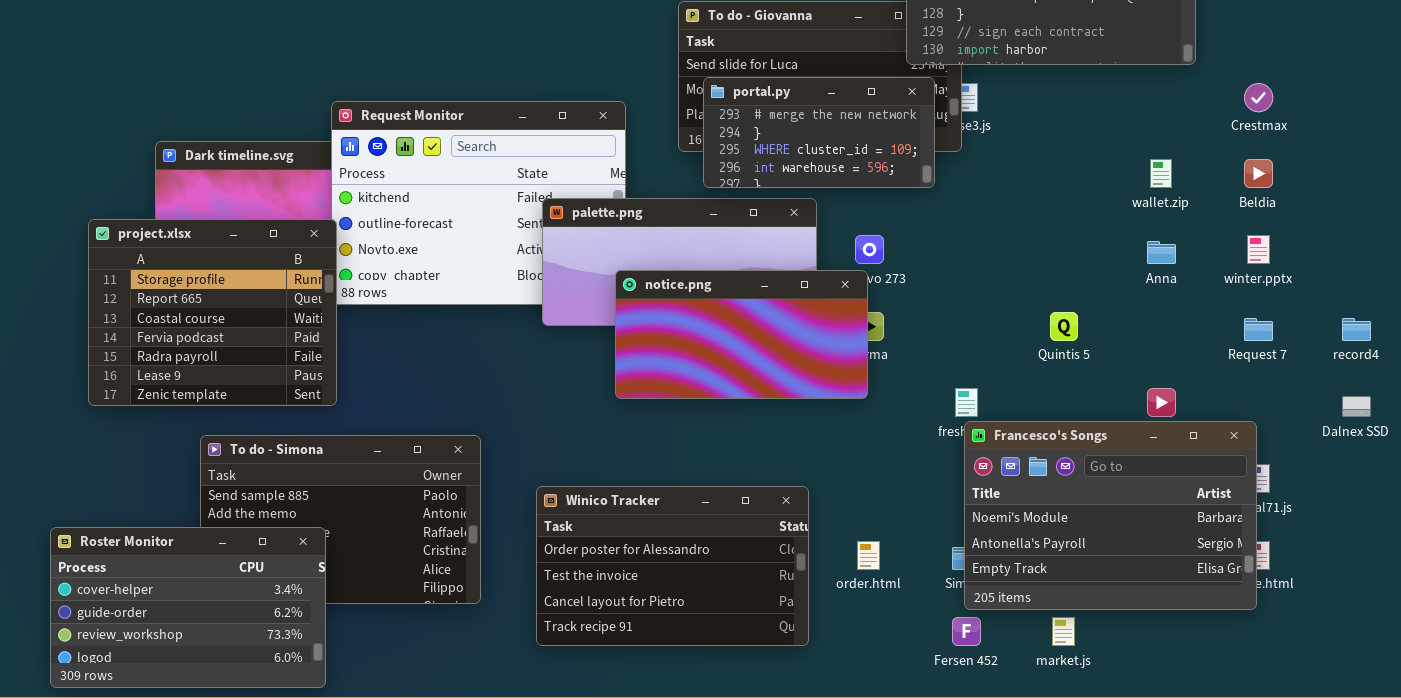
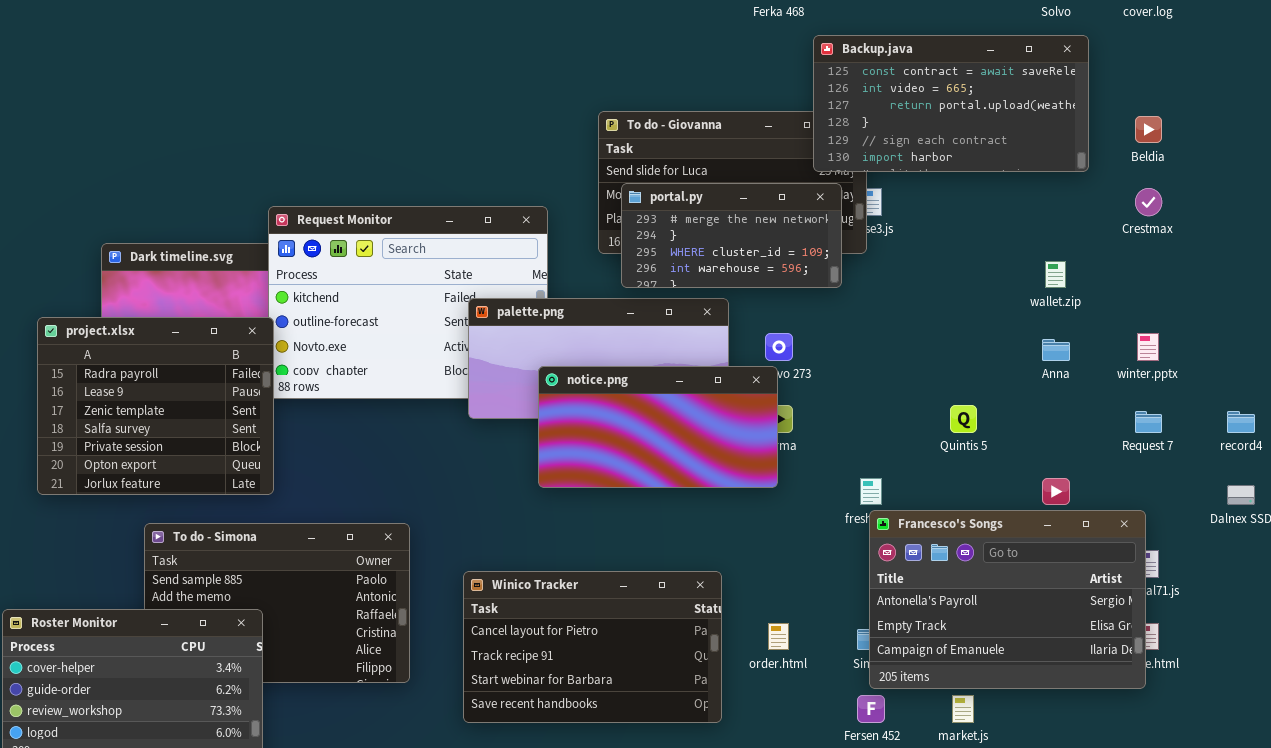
Beldia: [1244,159,1273,188] -> [1135,116,1162,143], moved
project.xlsx: [88,219,337,406] -> [37,317,274,495], scrolled down 4 rows
Francesco's Songs: [964,421,1257,610] -> [869,510,1146,689], scrolled down 1 row
Winico Tracker: [536,486,809,646] -> [463,571,722,723], scrolled down 2 rows

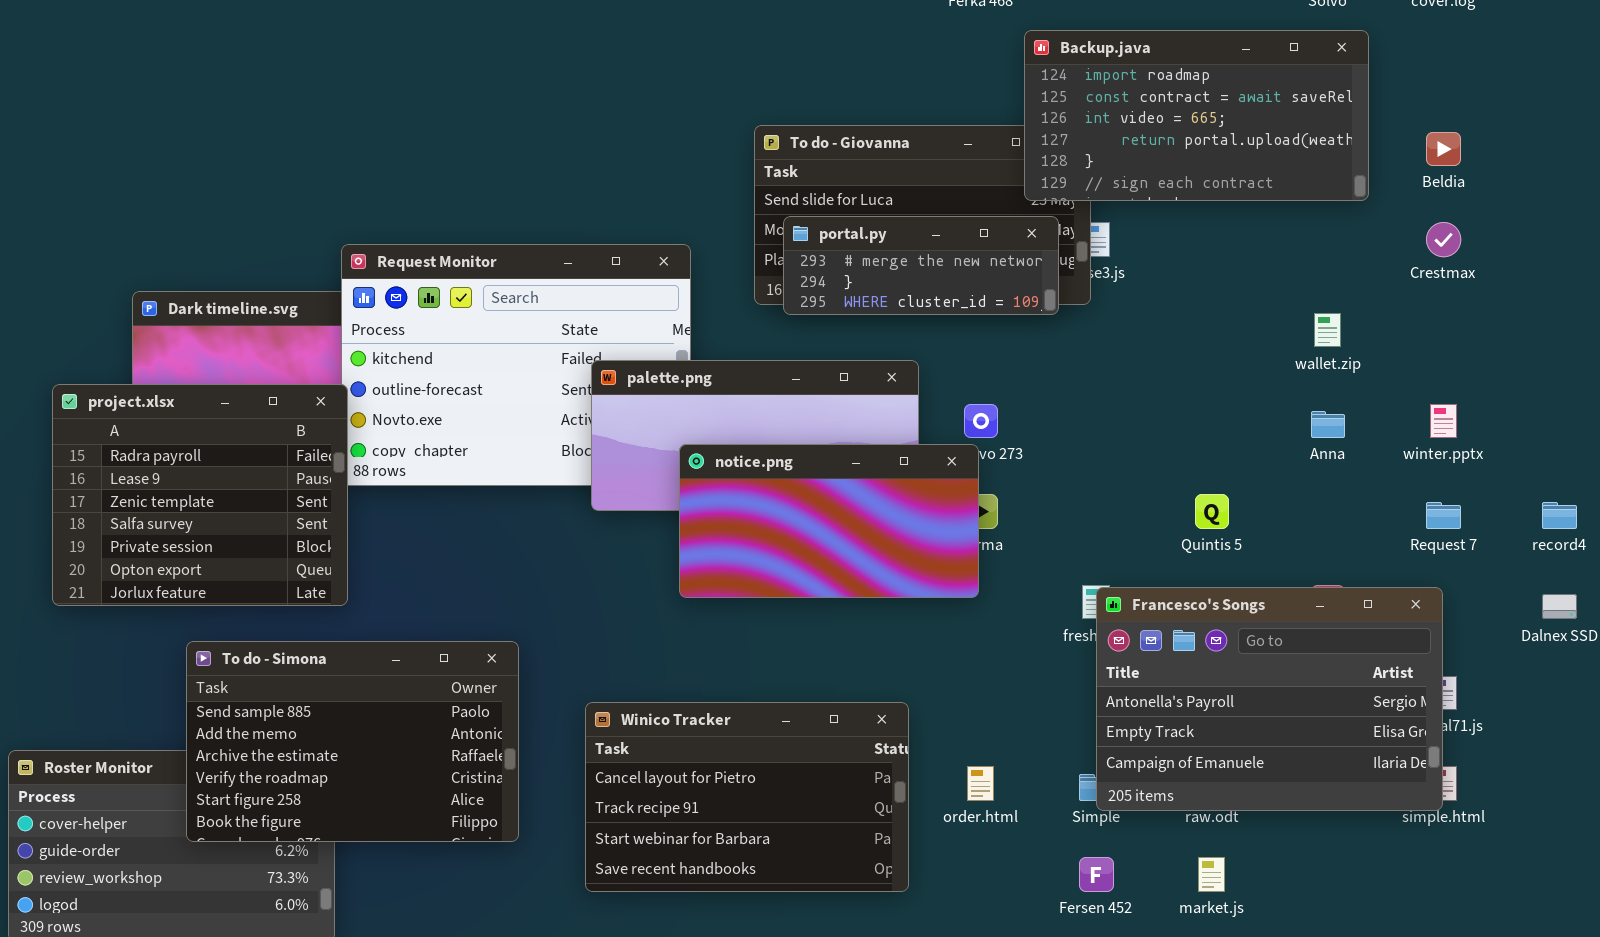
Backup.java: [813,35,1089,172] -> [1024,30,1369,201], scrolled up 1 row
portal.py: [621,183,842,288] -> [783,216,1059,315], resized
Francesco's Songs: [869,510,1146,689] -> [1096,587,1443,811], moved
To do - Simona: [144,523,410,683] -> [186,641,519,842], raised

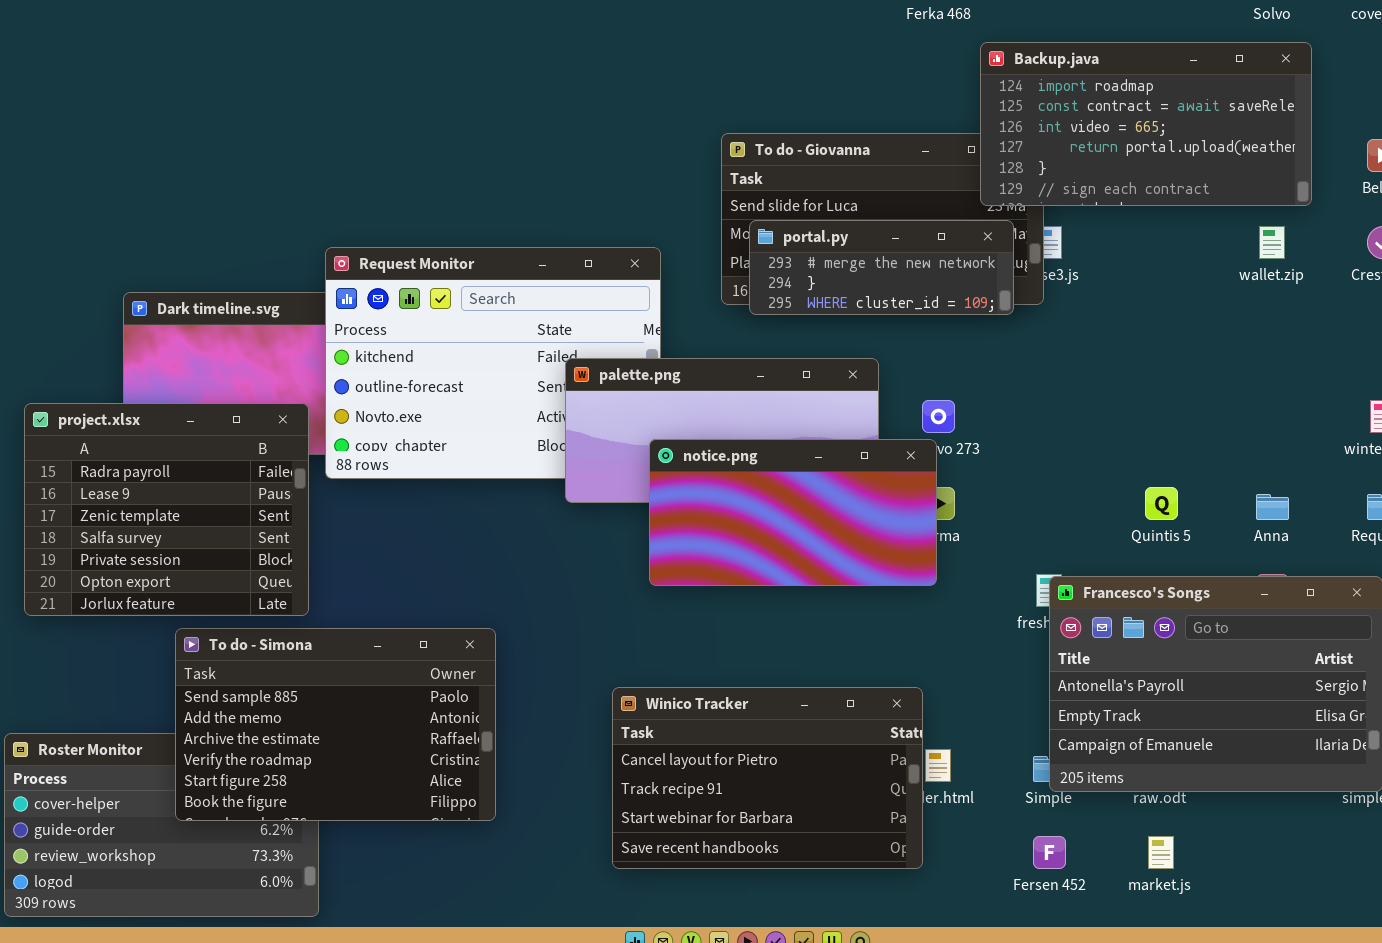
wallet.zip: [1314,313,1341,347] -> [1259,226,1285,259], moved
project.xlsx: [52,384,348,606] -> [24,403,309,616], moved
Anna: [1311,411,1345,438] -> [1256,494,1289,520], moved
Winico Tracker: [585,702,909,892] -> [612,687,923,869], moved

